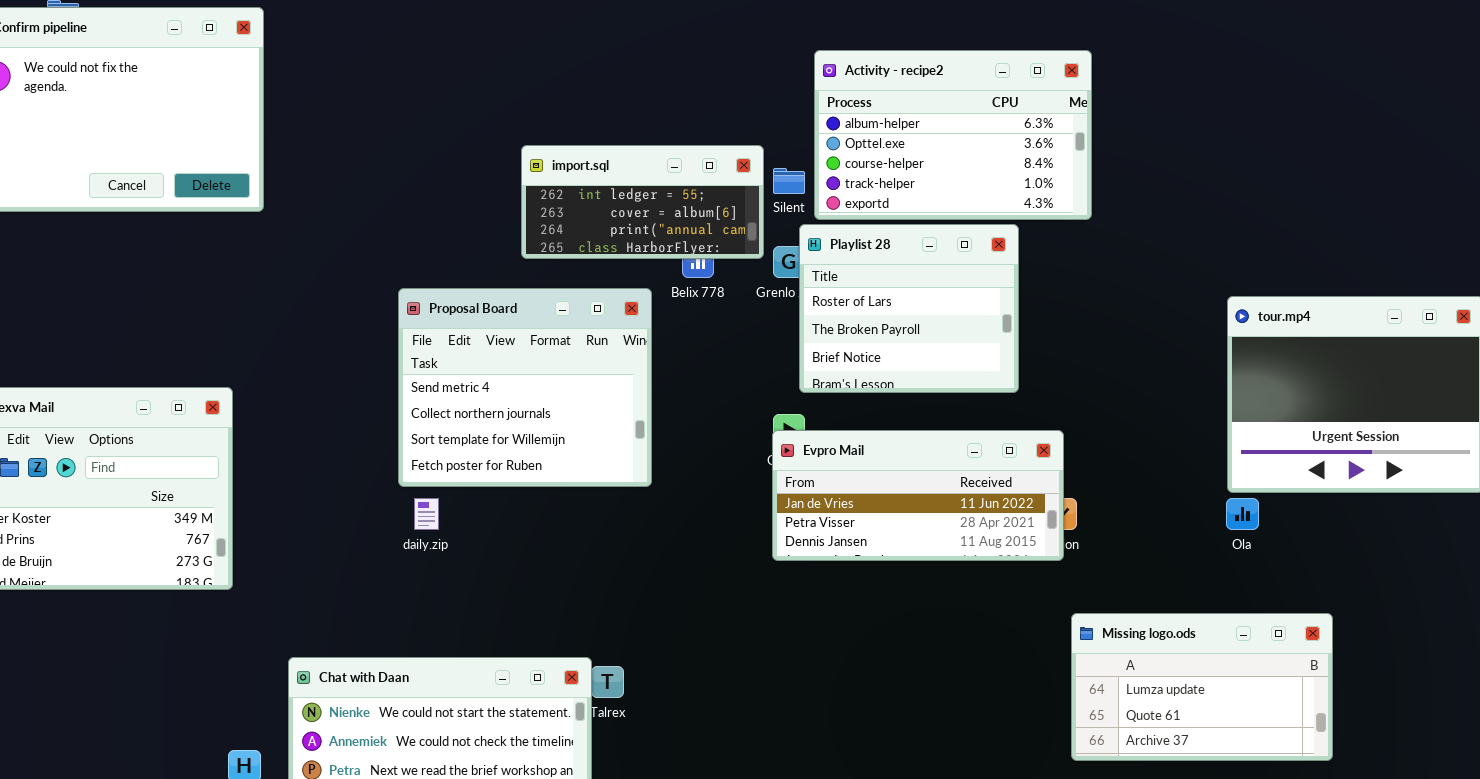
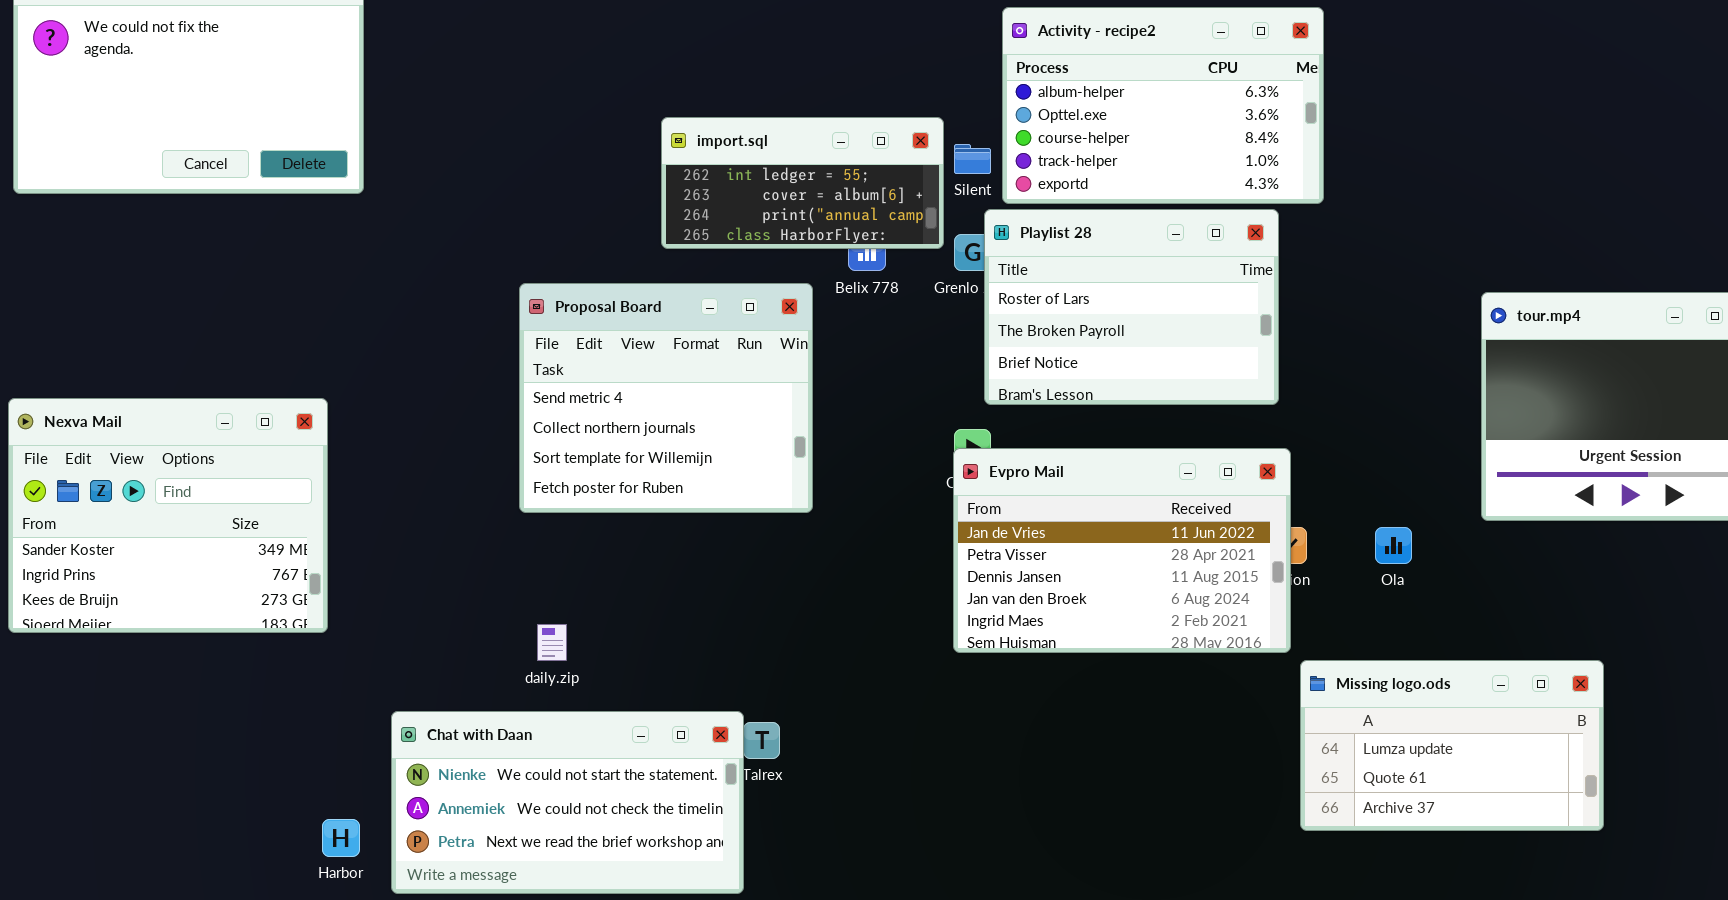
Playlist 28: [799,224,1019,393] -> [984,209,1279,405], resized
Evpro Mail: [772,430,1064,561] -> [953,448,1291,653], resized
daily.zip: [414,498,439,530] -> [537,624,567,661], moved
Ola: [1226,498,1259,530] -> [1375,527,1412,564], moved

